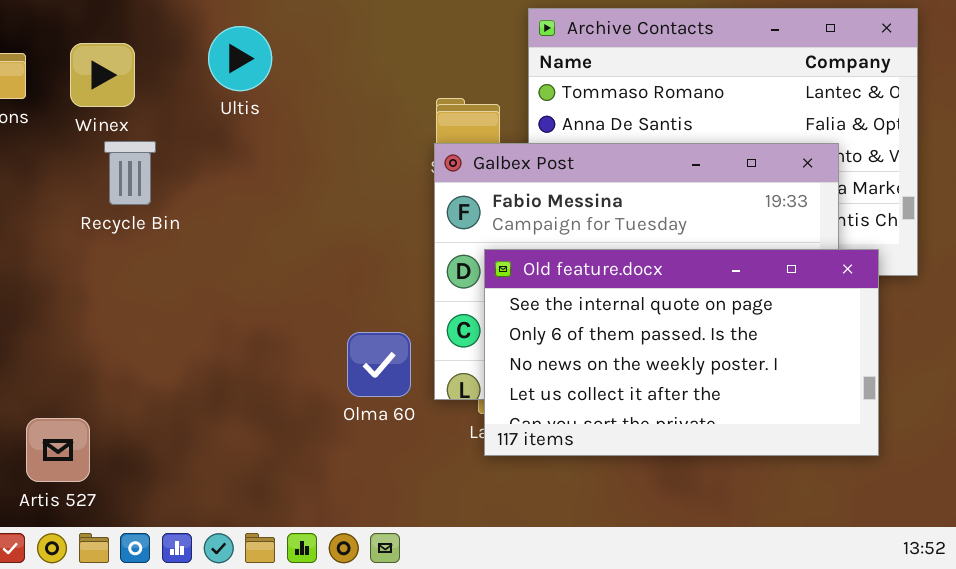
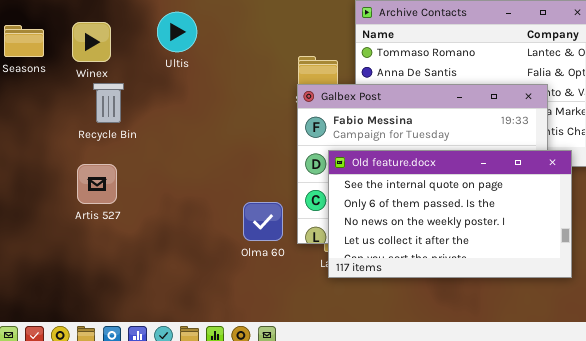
Artis 527: [26,418,90,482] -> [77,164,117,204], moved

